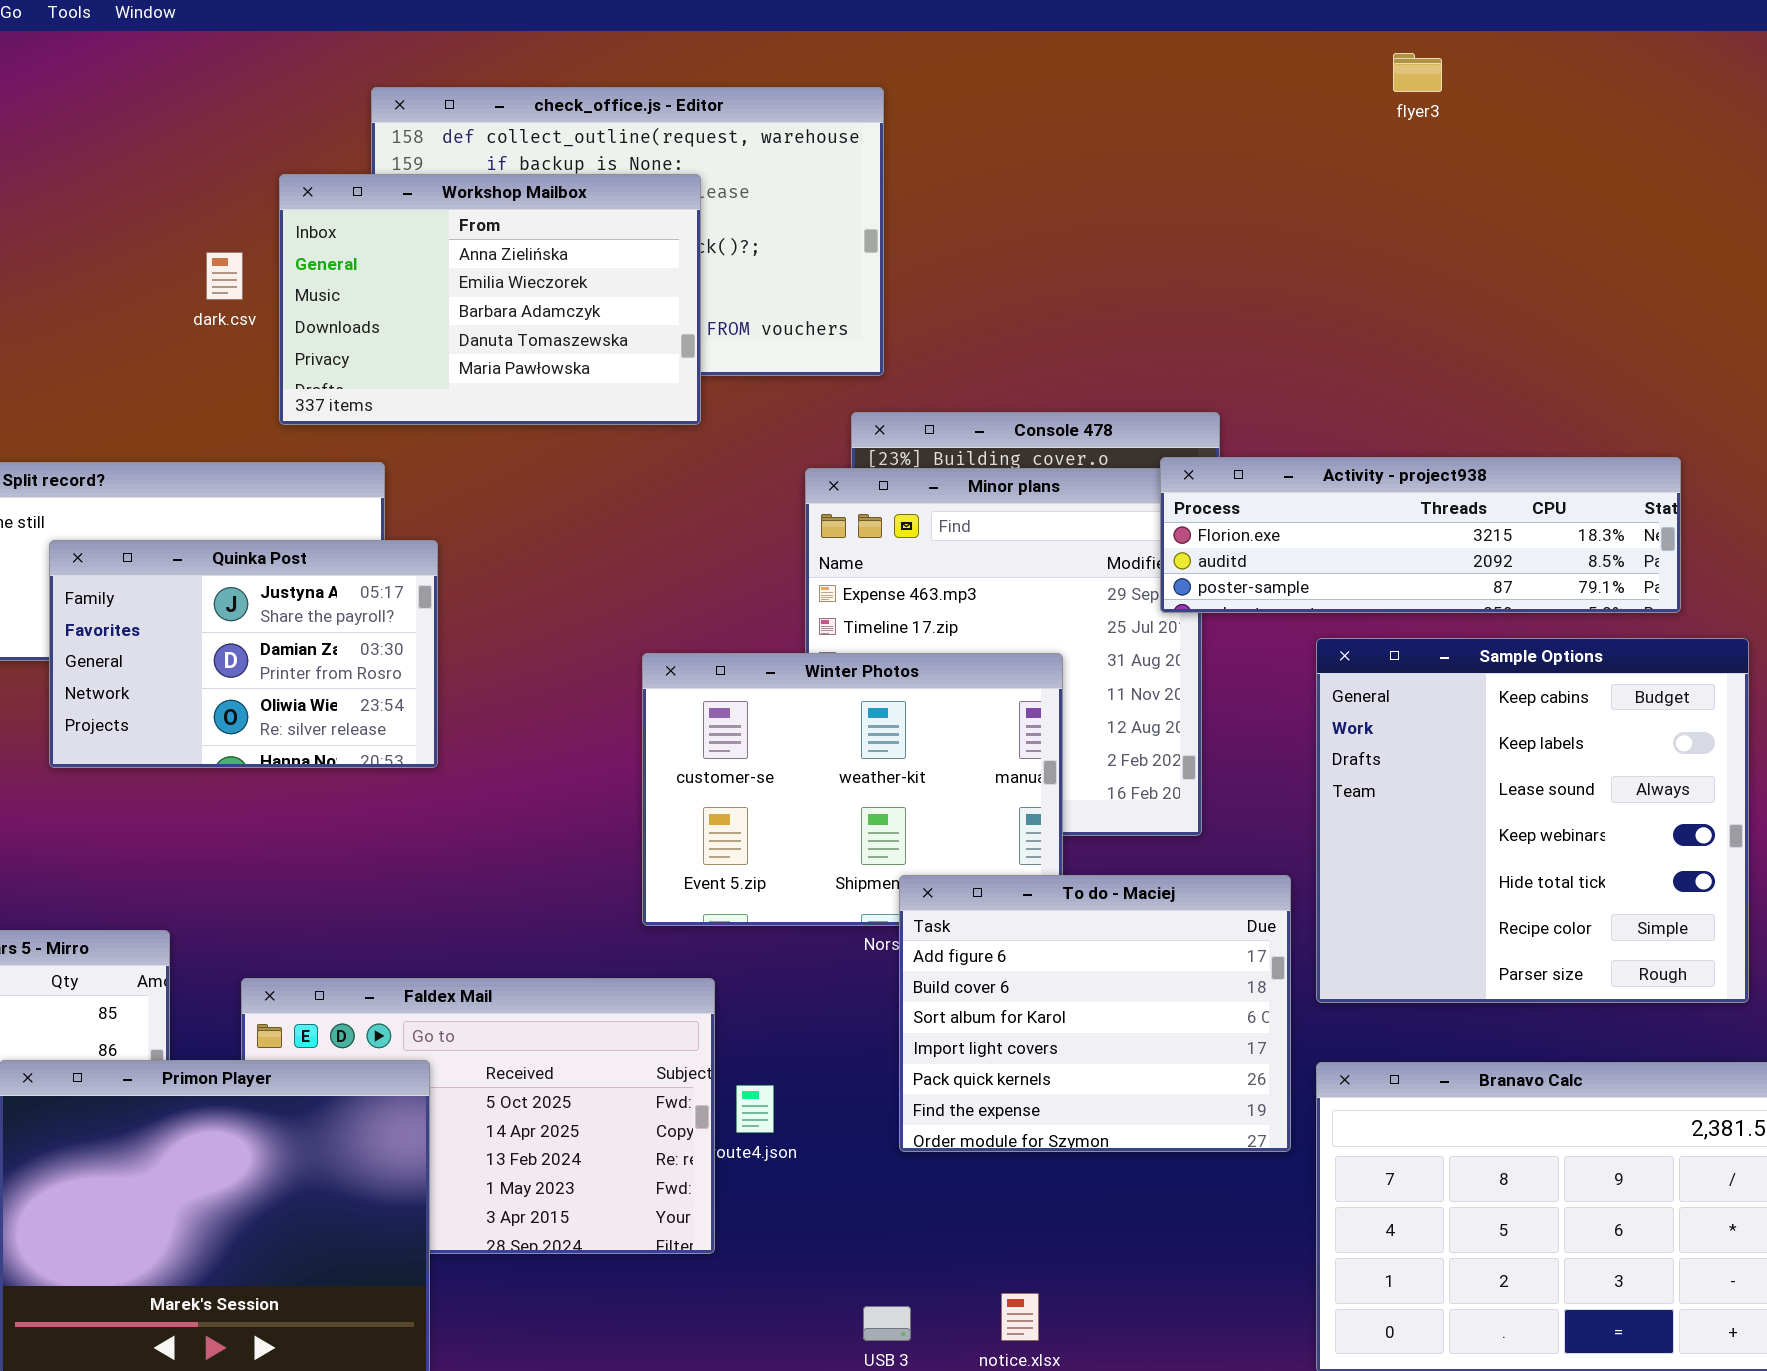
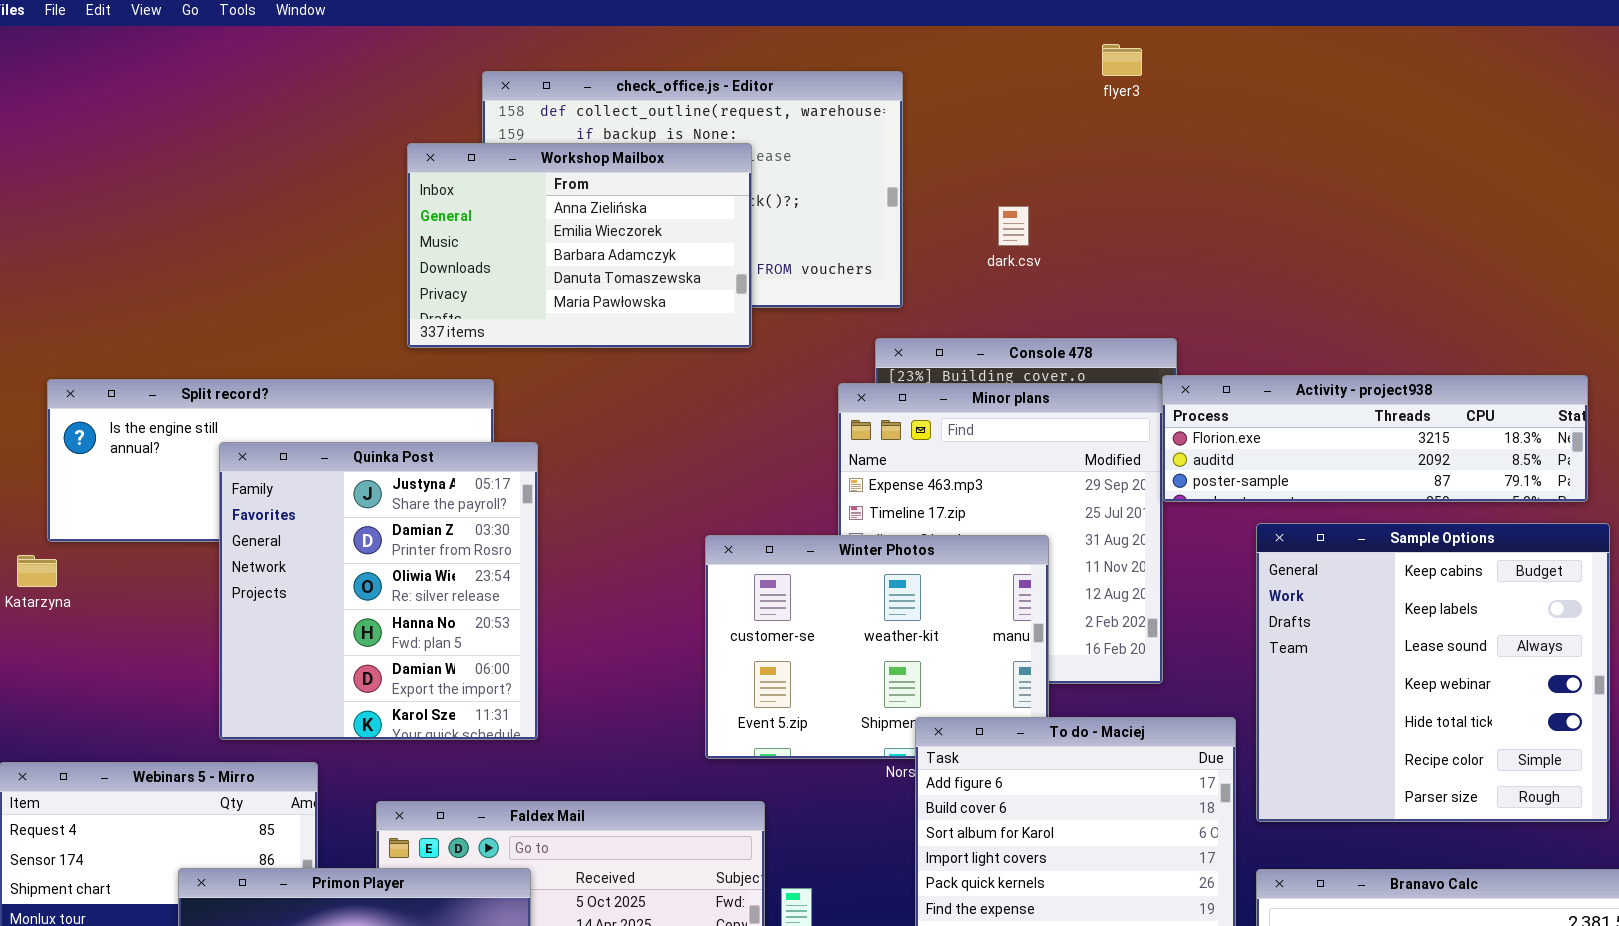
flyer3: [1393,53,1442,92] -> [1102,44,1142,76], moved
dark.csv: [206,252,243,300] -> [998,206,1029,246], moved
Activity - project938: [1160,457,1681,613] -> [1162,375,1588,502], moved
Quinka Post: [49,540,438,768] -> [219,442,538,740], resized

